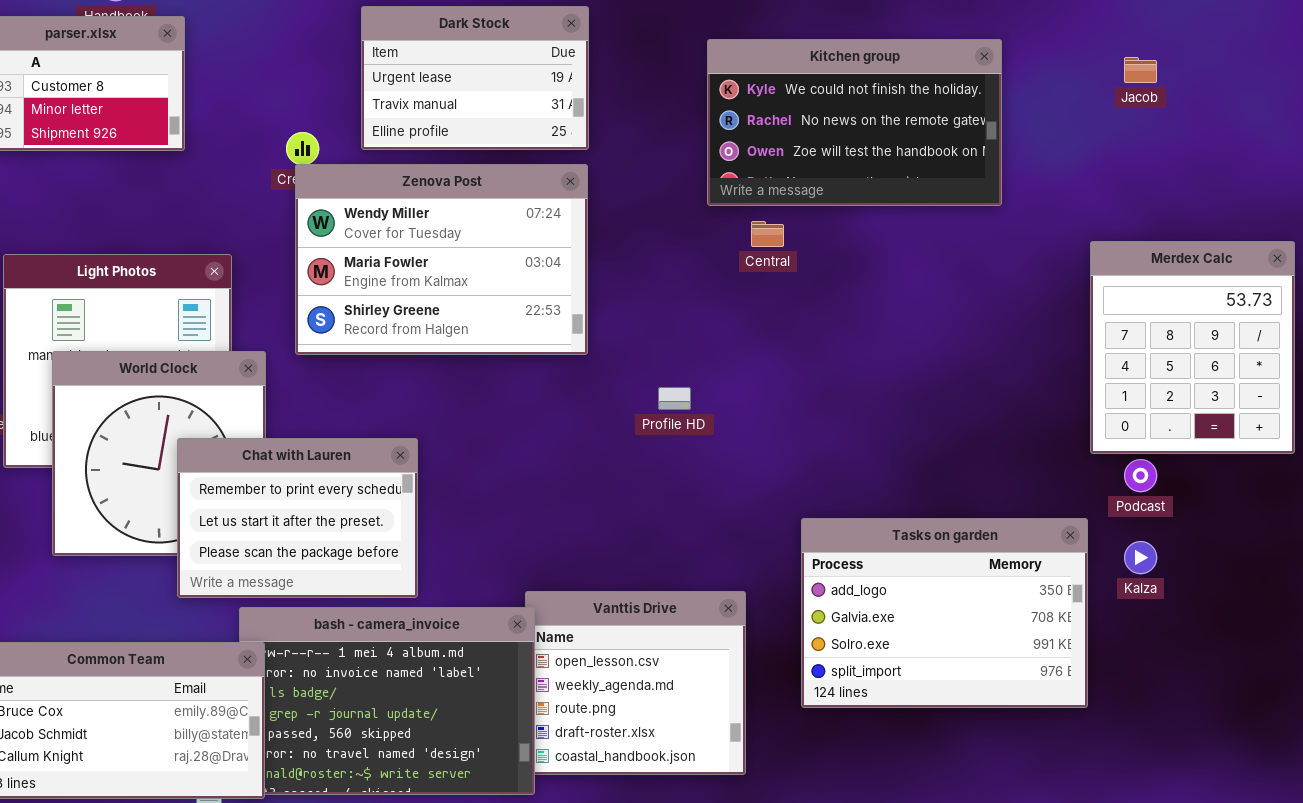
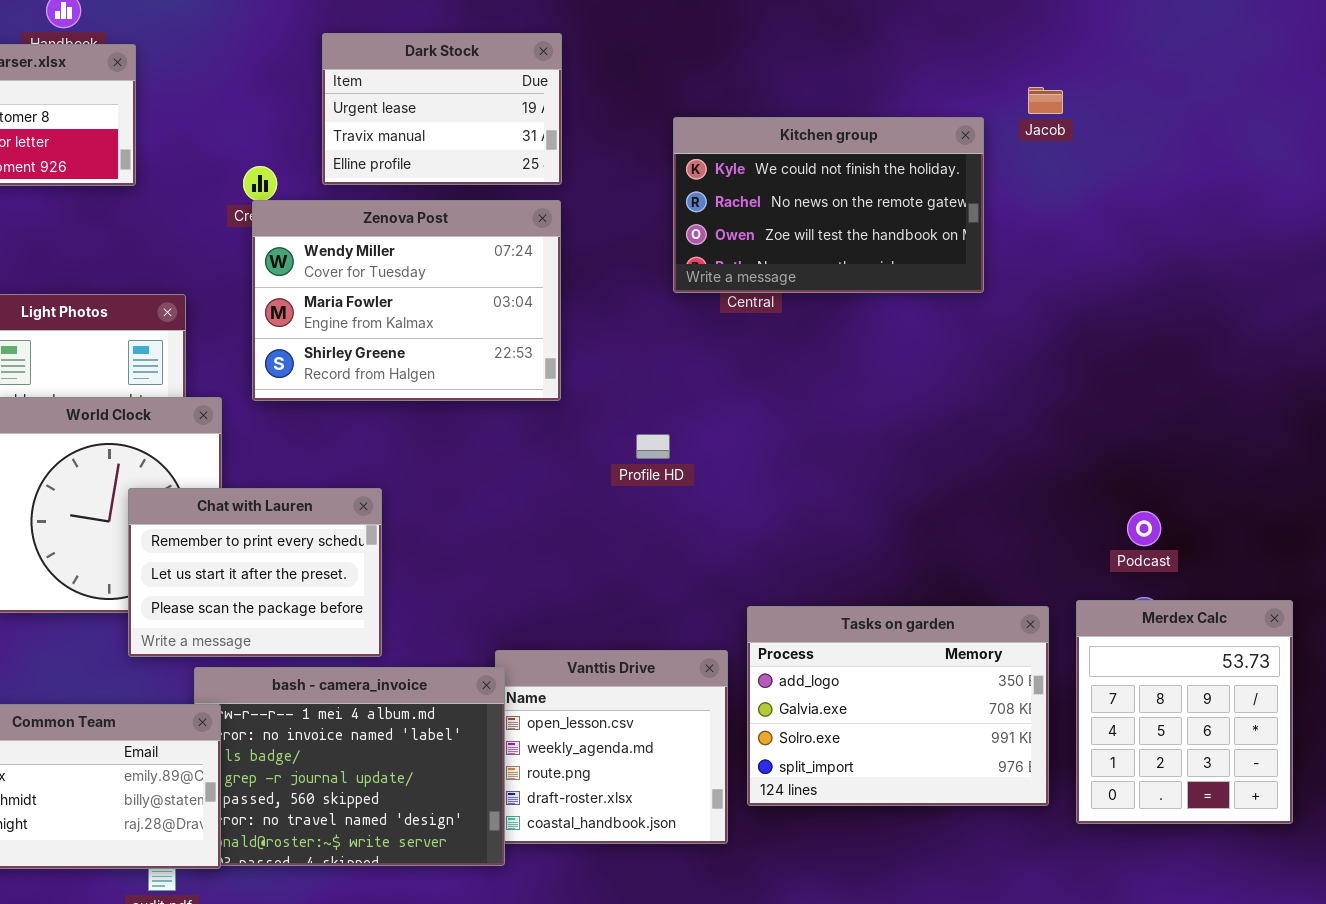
Kitchen group: [707,39,1002,206] -> [673,117,984,293], moved
Jacob: [1124,57,1157,83] -> [1028,87,1063,114], moved
Merdex Calc: [1090,241,1295,454] -> [1076,600,1293,824], moved
Tasks on garden: [801,518,1088,708] -> [747,606,1049,806], moved

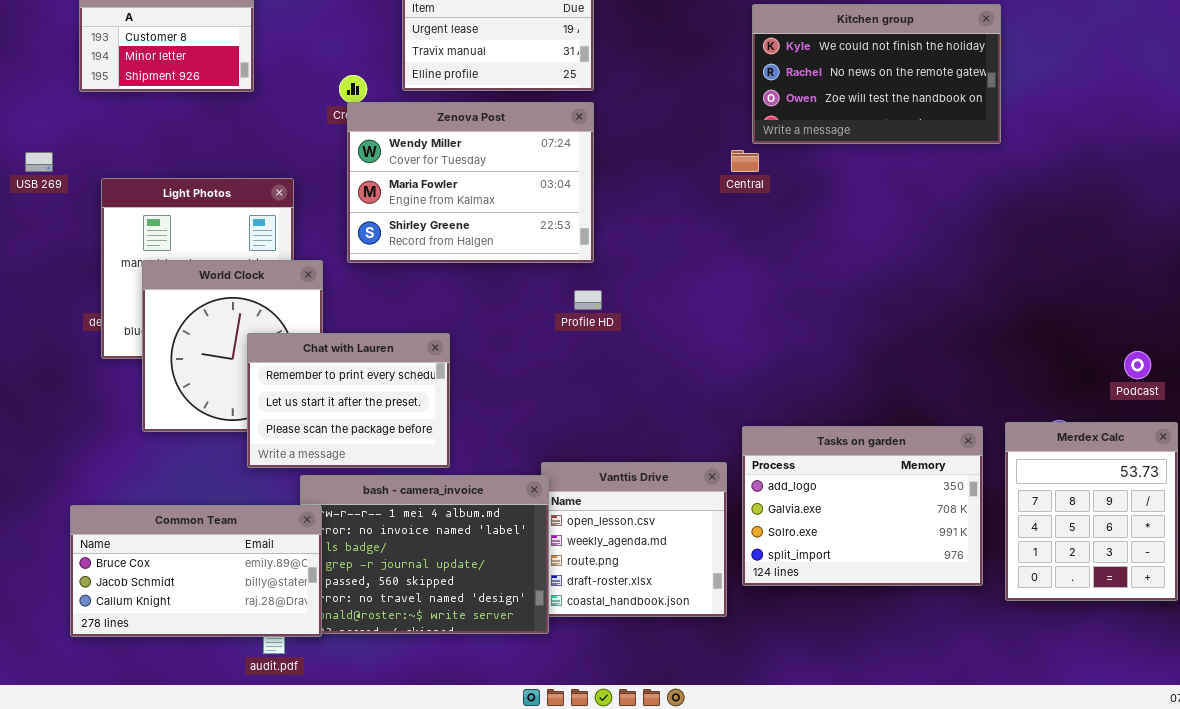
Kitchen group: [673,117,984,293] -> [752,4,1001,144], moved
Profile HD: [636,434,670,459] -> [574,290,602,310], moved
Podcast: [1127,511,1161,546] -> [1124,351,1151,379], moved

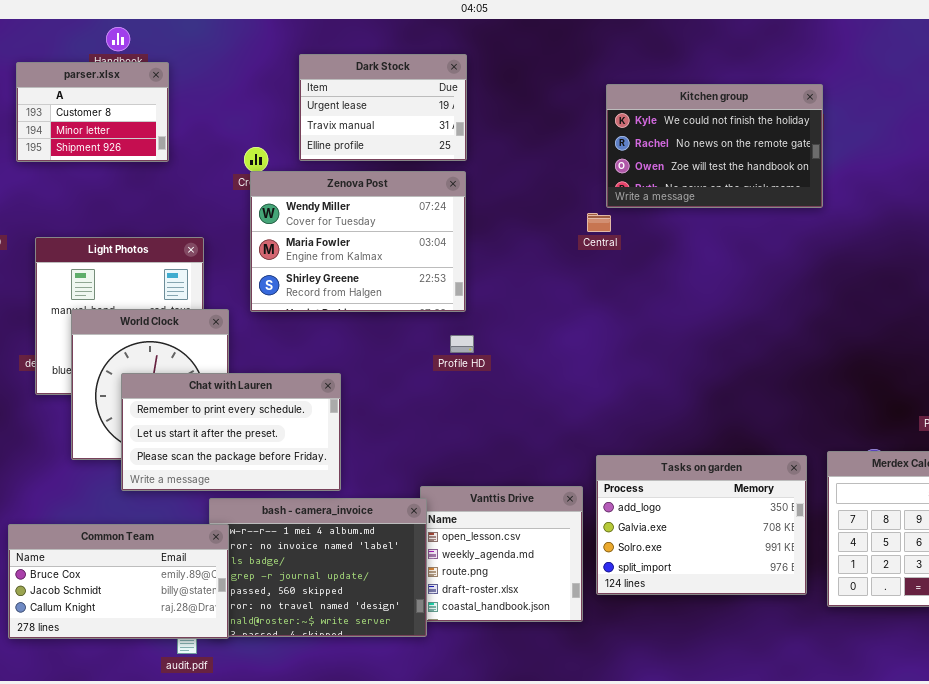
Chat with Lauren: [247,333,450,468] -> [121,373,341,491], resized

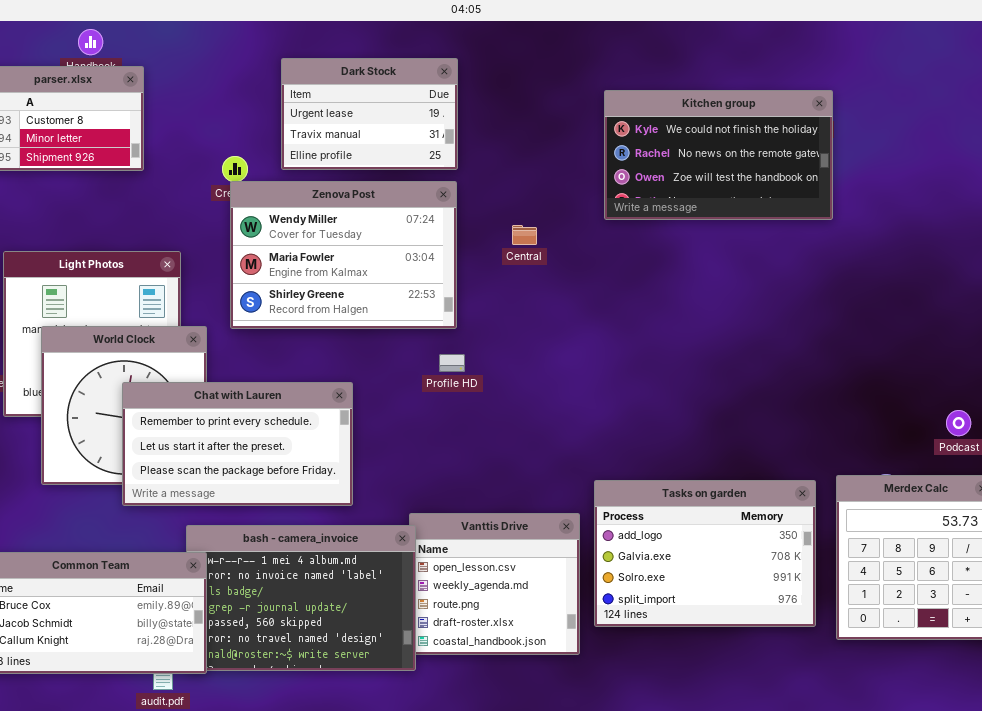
Central: [587,213,611,232] -> [512,225,537,245], moved
Chat with Lauren: [121,373,341,491] -> [122,382,353,506], moved

